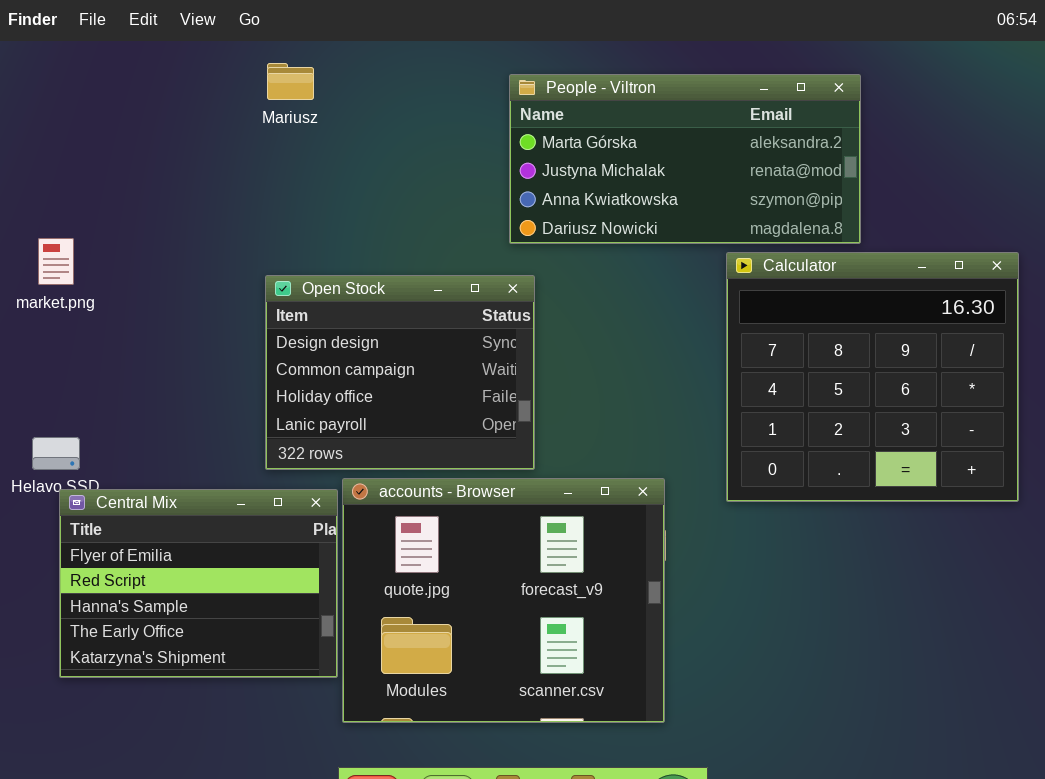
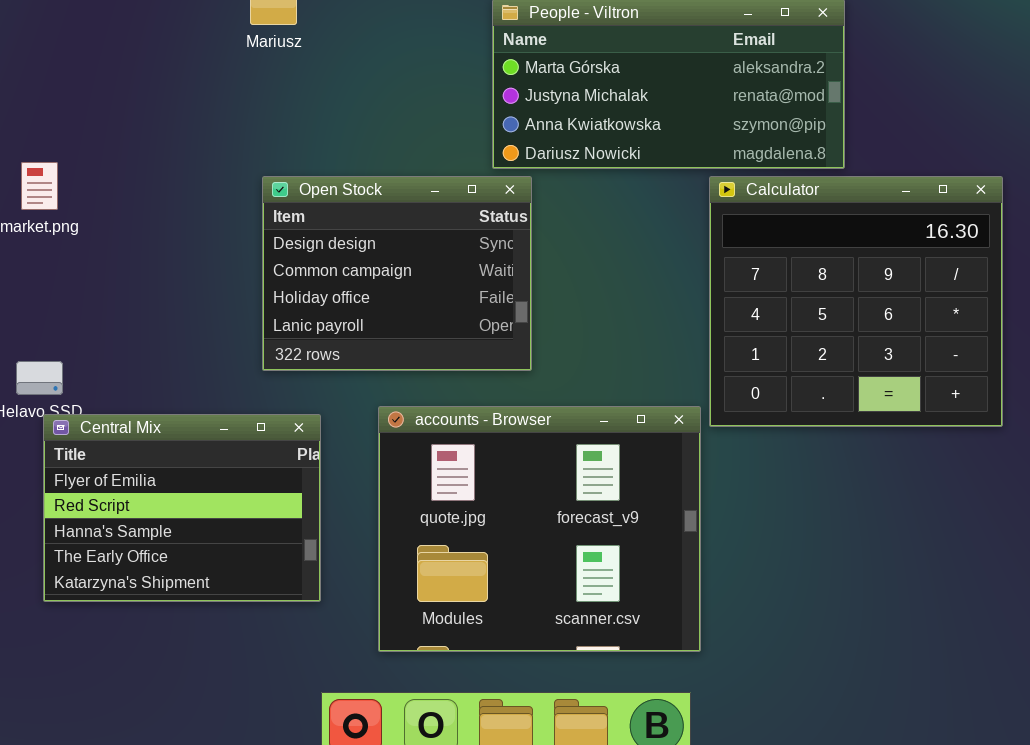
Open Stock: [265,275,535,470] -> [262,176,532,371], moved
accounts - Browser: [342,478,665,723] -> [378,406,701,652], moved

